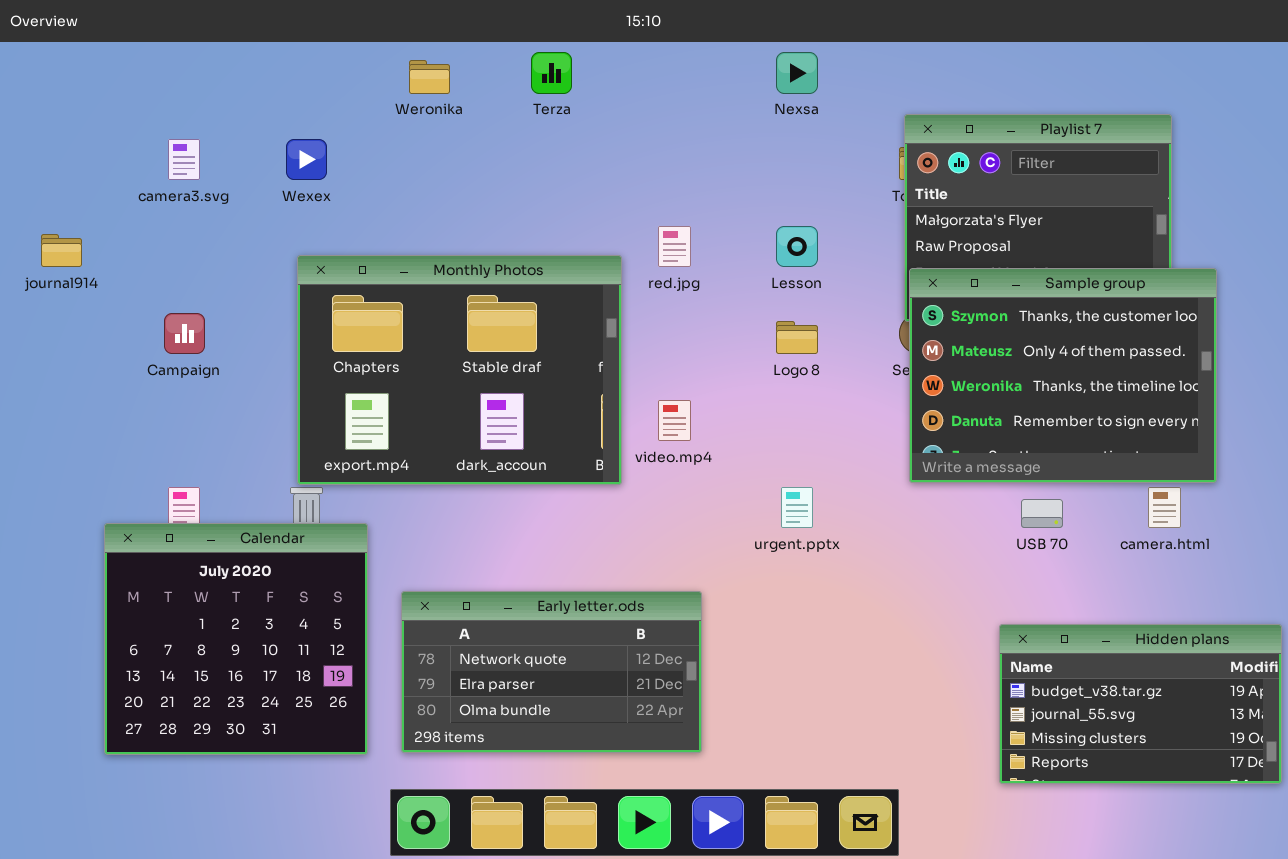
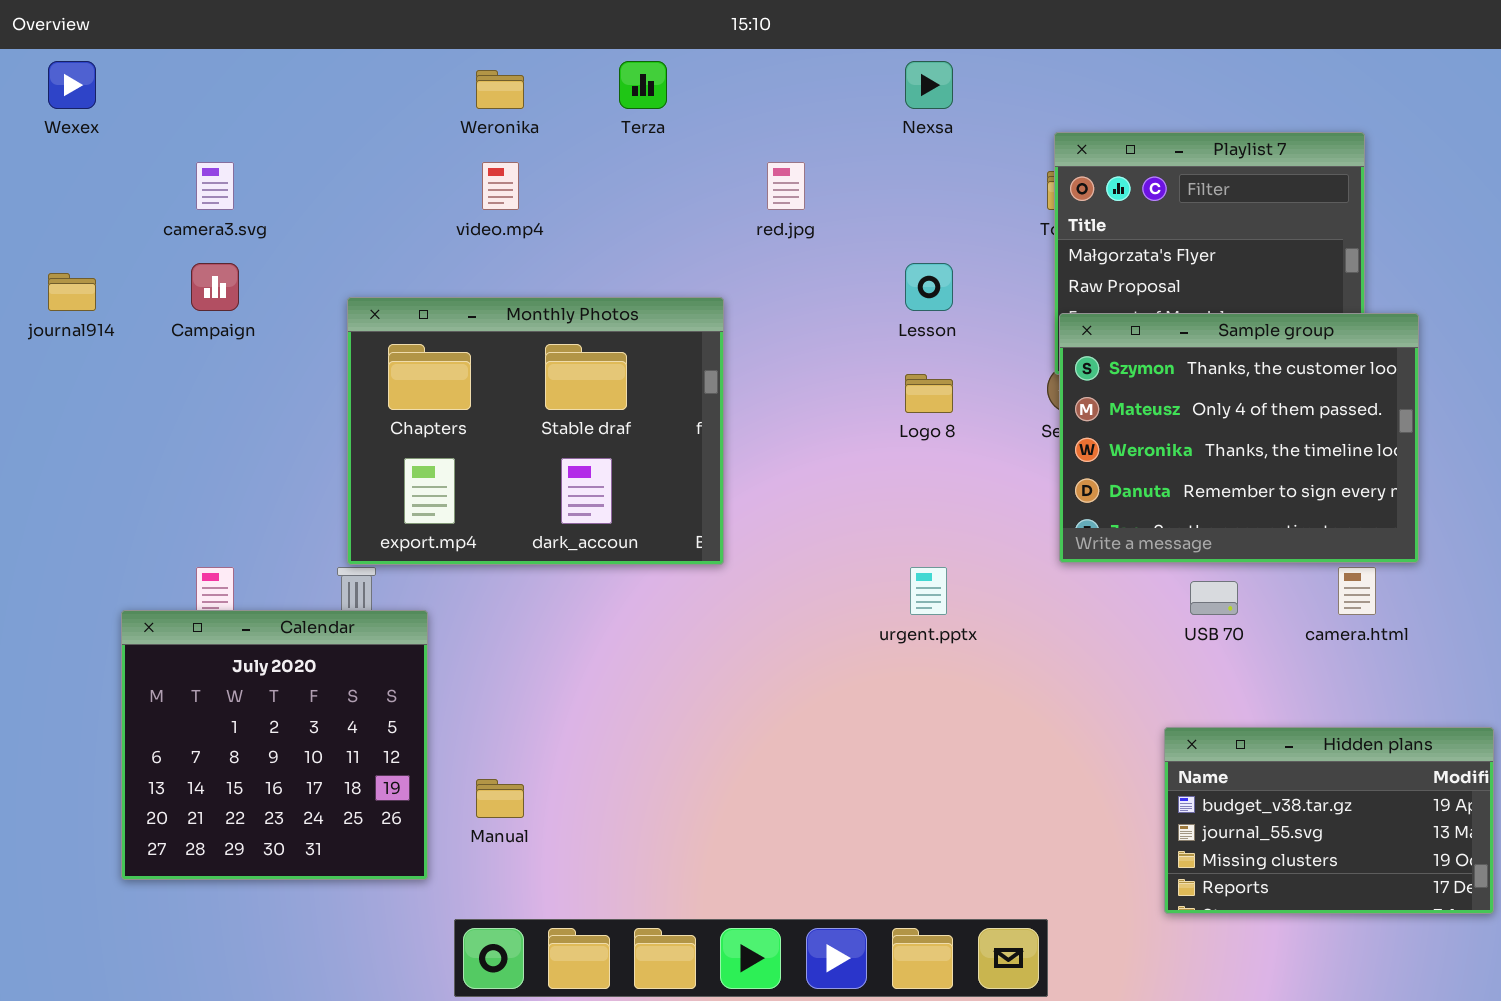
Wexex: [286,139,327,180] -> [48,61,96,109], moved
red.jpg: [658,226,691,267] -> [767,162,805,210], moved
Campaign: [164,313,205,354] -> [191,263,239,311], moved
video.mp4: [658,400,691,441] -> [482,162,519,210], moved
Early letter.ods: [401,591,702,753] -> none, closed

